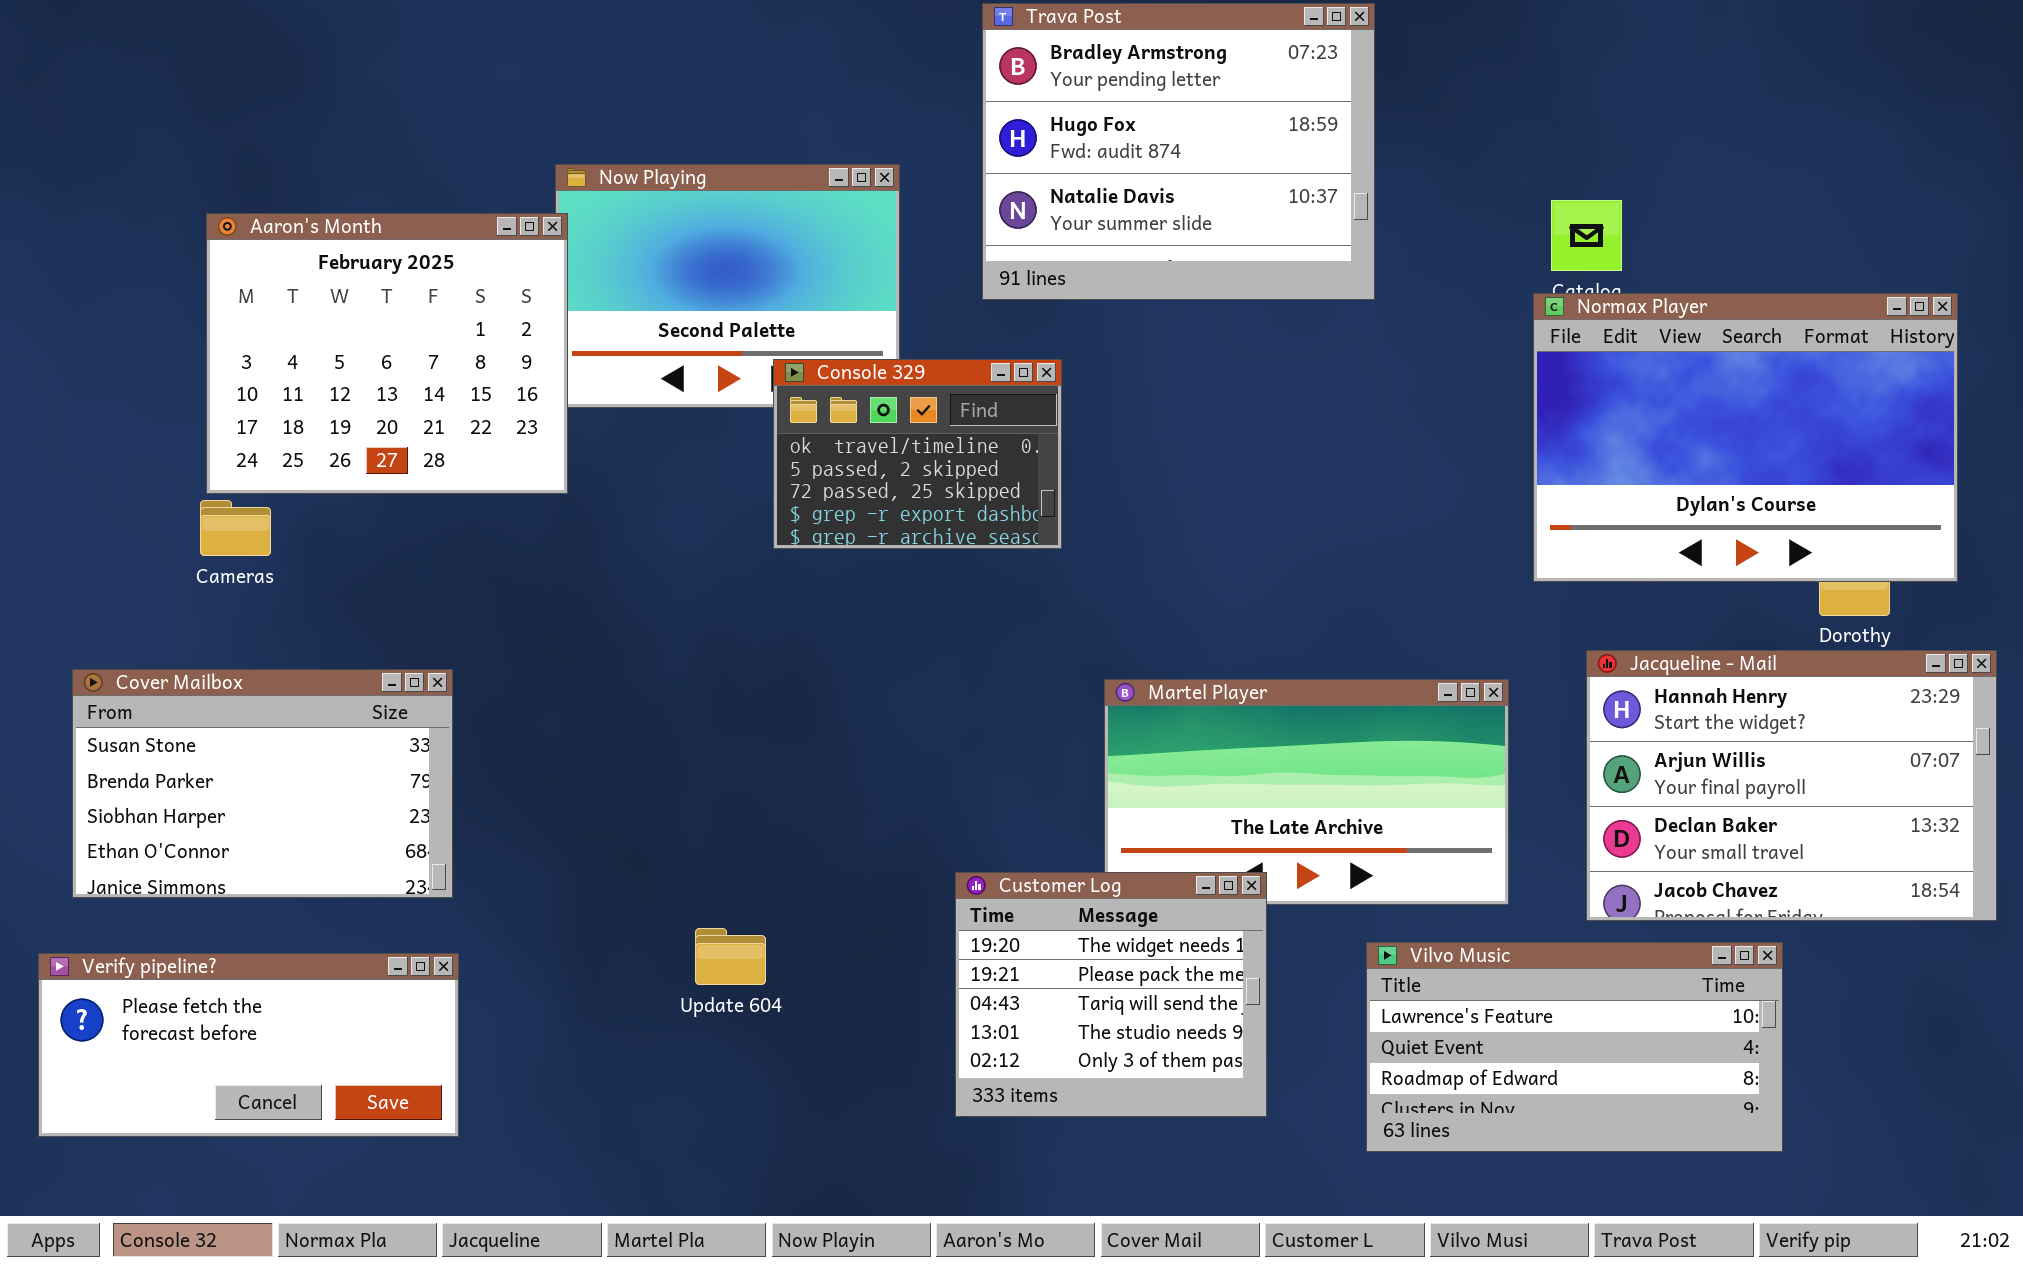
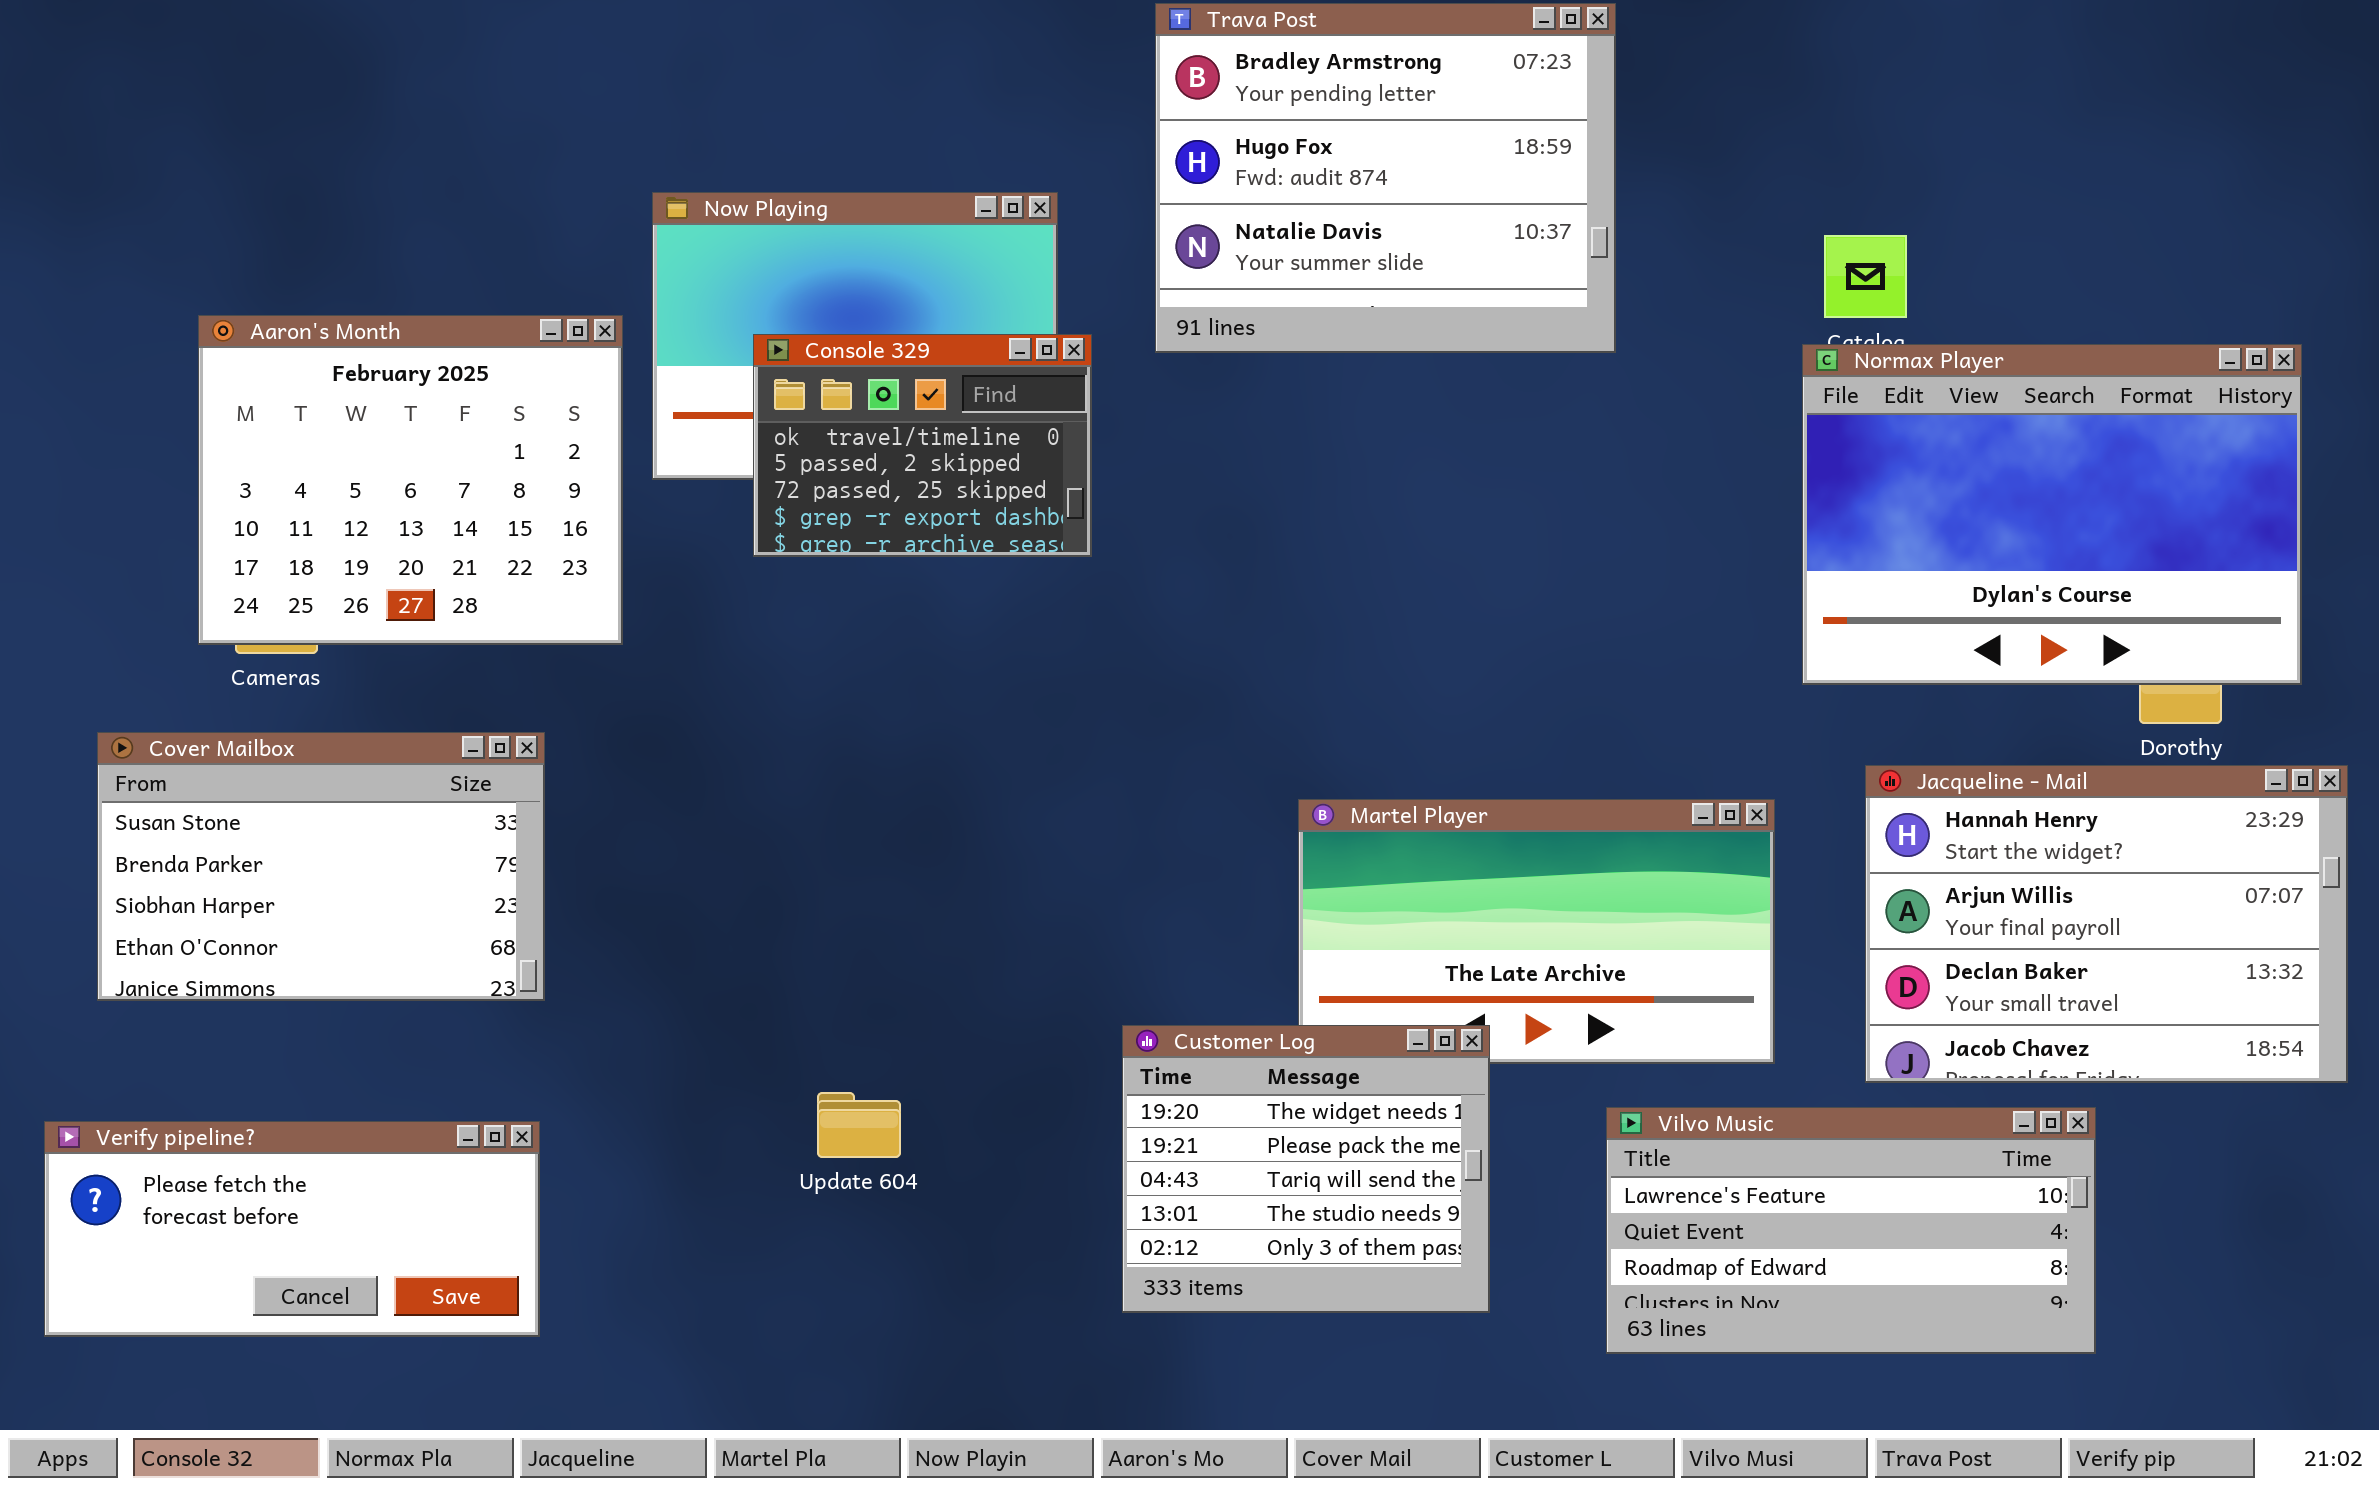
Aaron's Month: [206,213,568,494] -> [198,315,623,645], moved
Console 329: [773,359,1062,549] -> [753,334,1092,557], moved
Cover Mailbox: [72,669,453,898] -> [97,732,545,1001], moved

